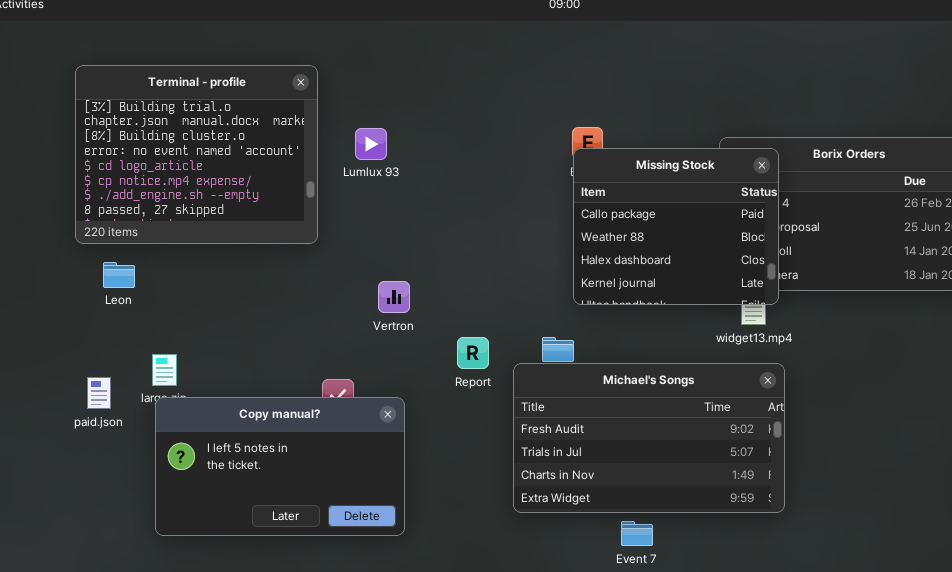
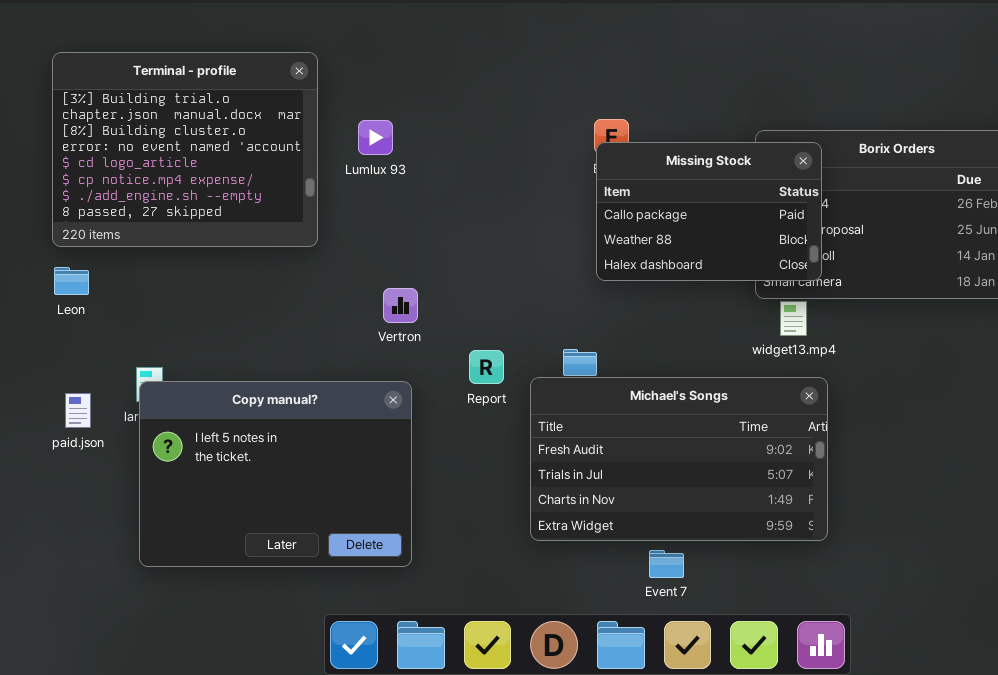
Missing Stock: [573,148,779,305] -> [596,142,822,281], resized
Leon: [103,262,135,288] -> [54,267,89,295], moved
Copy manual?: [155,397,405,536] -> [139,381,412,567], resized

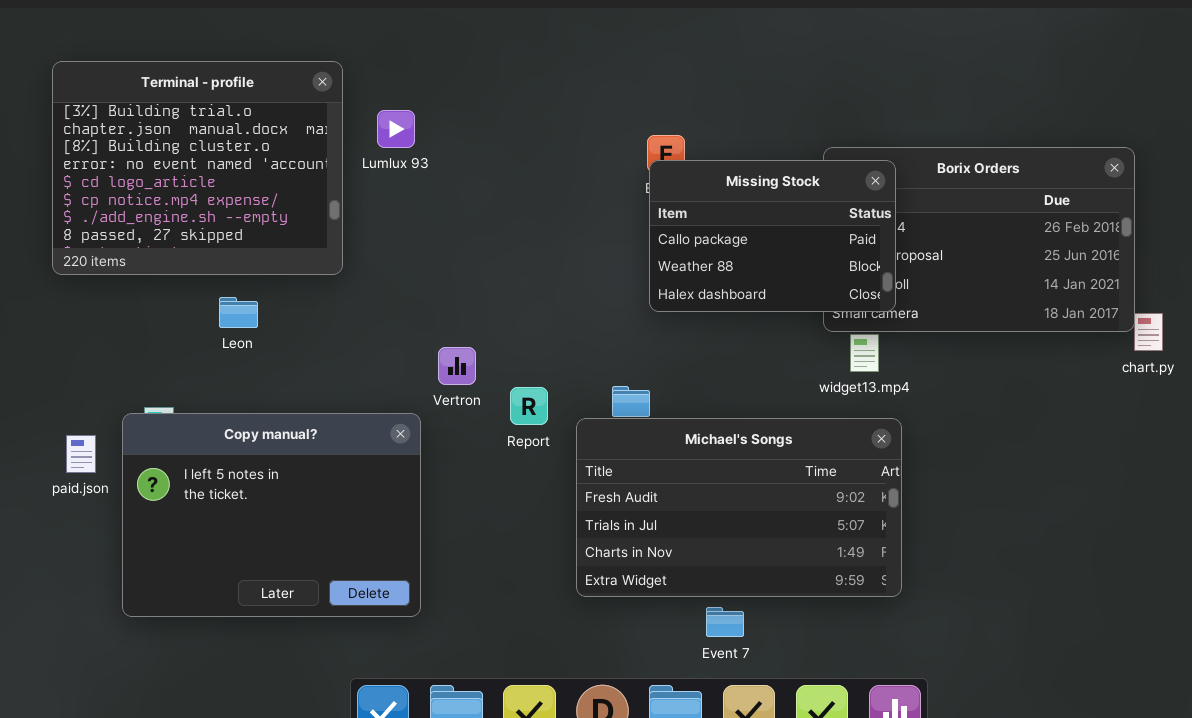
Lumlux 93: [358,120,393,155] -> [377,110,415,148], moved
Leon: [54,267,89,295] -> [219,297,258,328], moved
Vertron: [383,288,418,323] -> [438,347,476,385], moved
Copy manual?: [139,381,412,567] -> [122,413,421,617], moved

